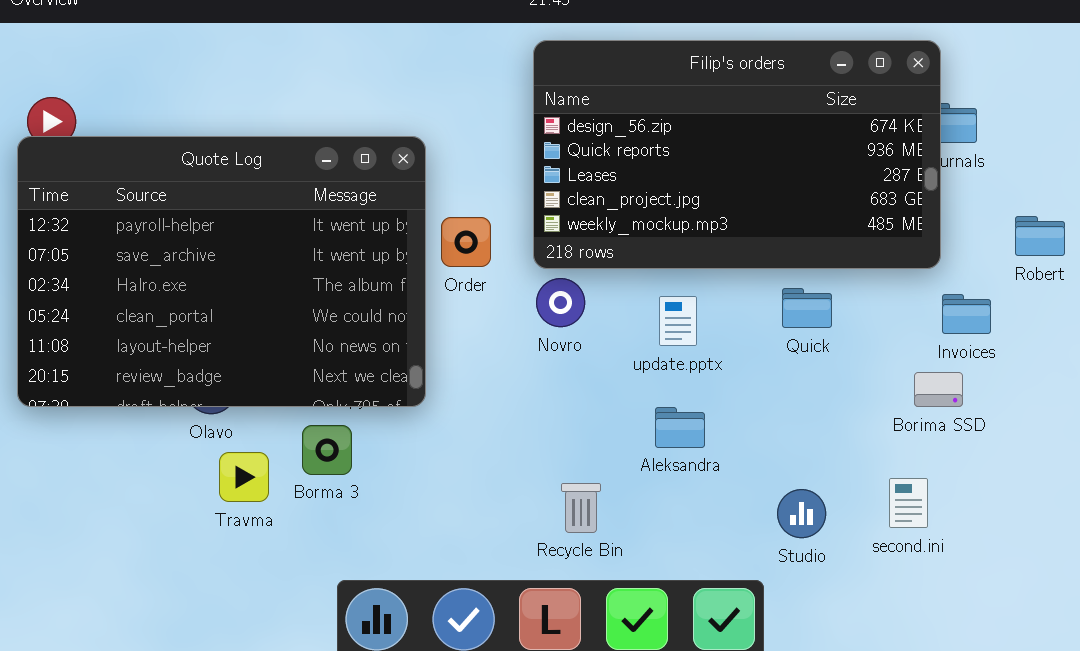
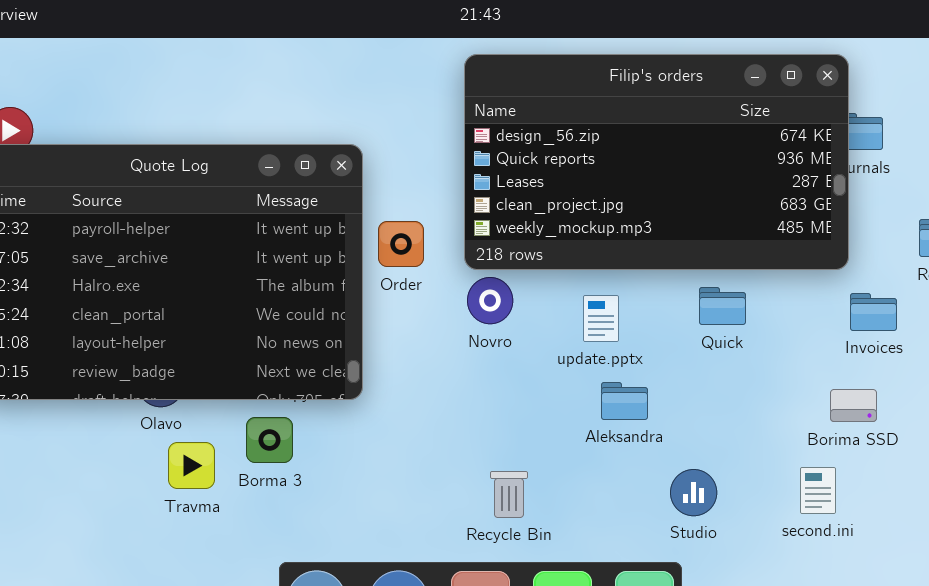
Borima SSD: [914,372,963,407] -> [830,389,877,422], moved
Aleksandra: [655,407,705,448] -> [601,382,648,420], moved
Studio: [777,489,826,538] -> [670,469,717,516], moved

